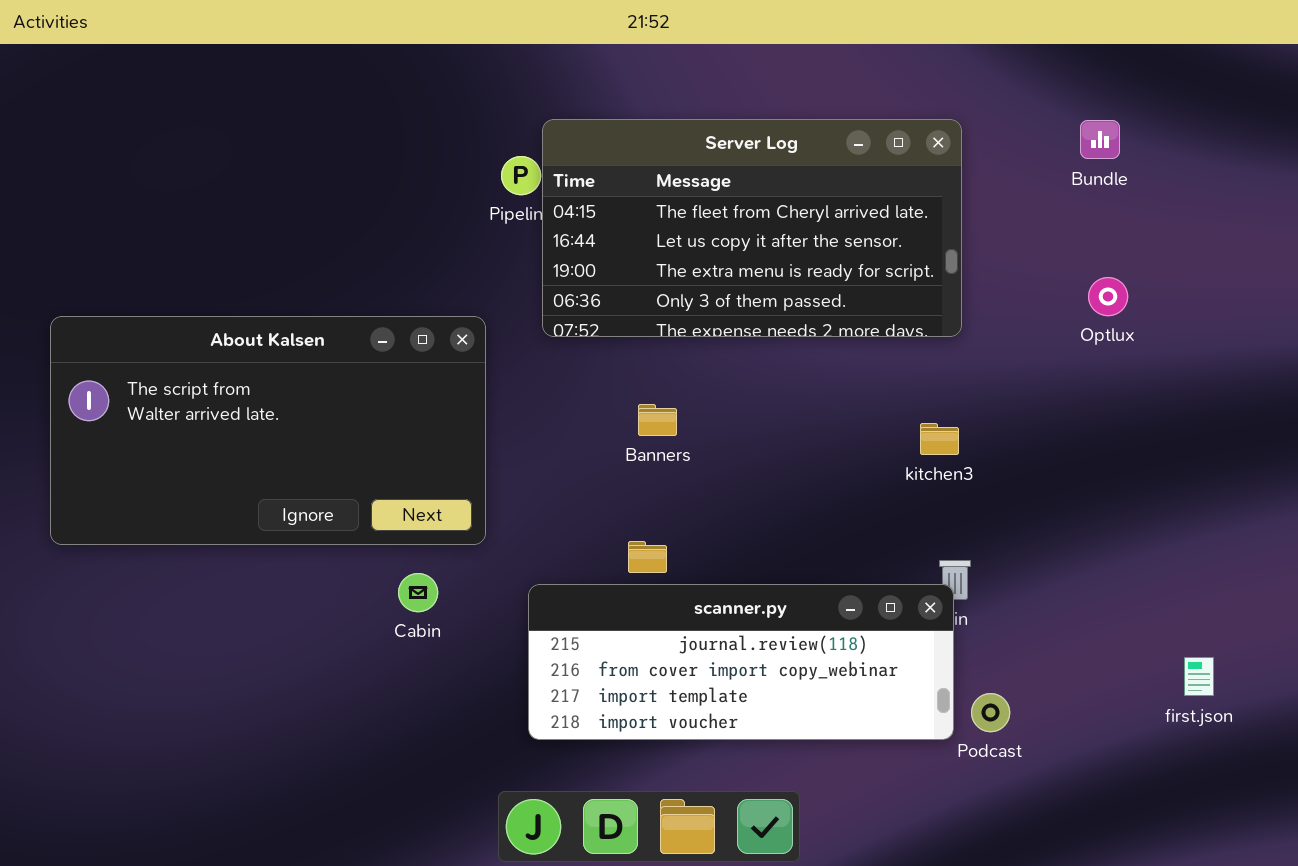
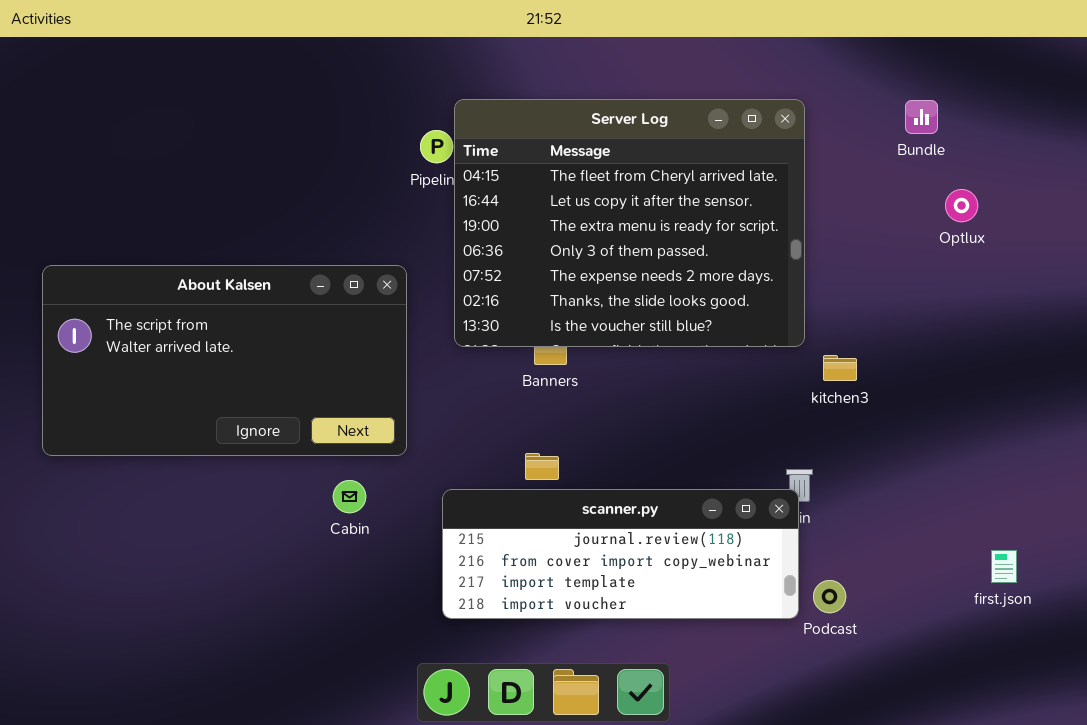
Server Log: [542,119,962,337] -> [454,99,805,347], resized
Optlux: [1088,277,1128,316] -> [945,189,978,222], moved
kitchen3: [920,423,959,455] -> [823,355,857,381], moved

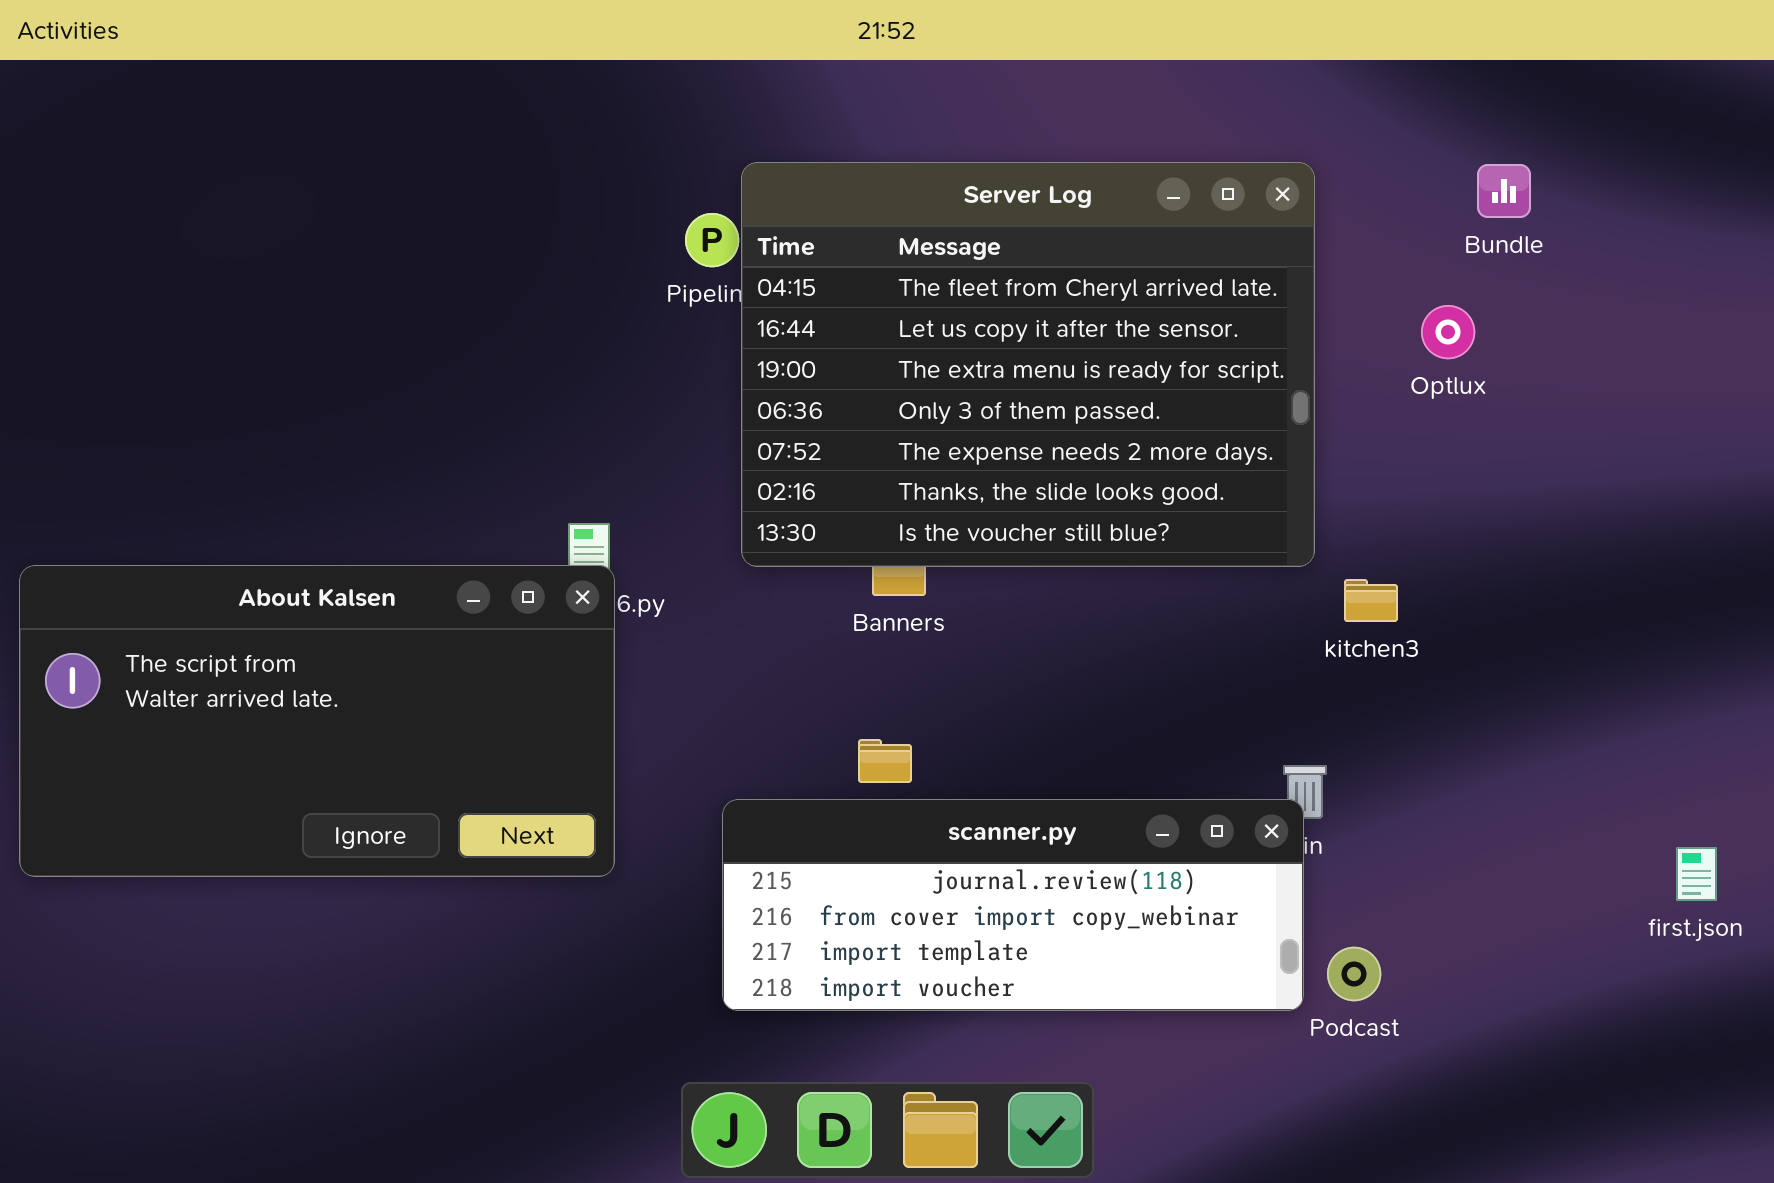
Optlux: [945,189,978,222] -> [1421,305,1475,359], moved
About Kalsen: [42,265,407,456] -> [19,565,615,877], moved
first.json: [991,550,1017,583] -> [1676,847,1717,901], moved

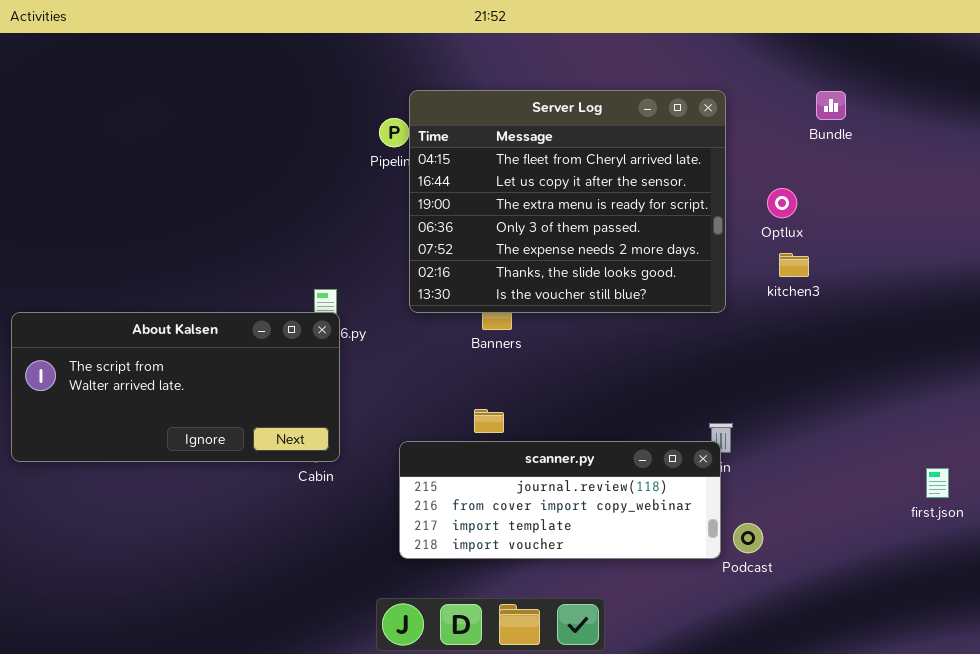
Optlux: [1421,305,1475,359] -> [767,188,797,218], moved
About Kalsen: [19,565,615,877] -> [11,312,340,462], resized
kitchen3: [1344,579,1398,622] -> [779,253,809,277], moved

